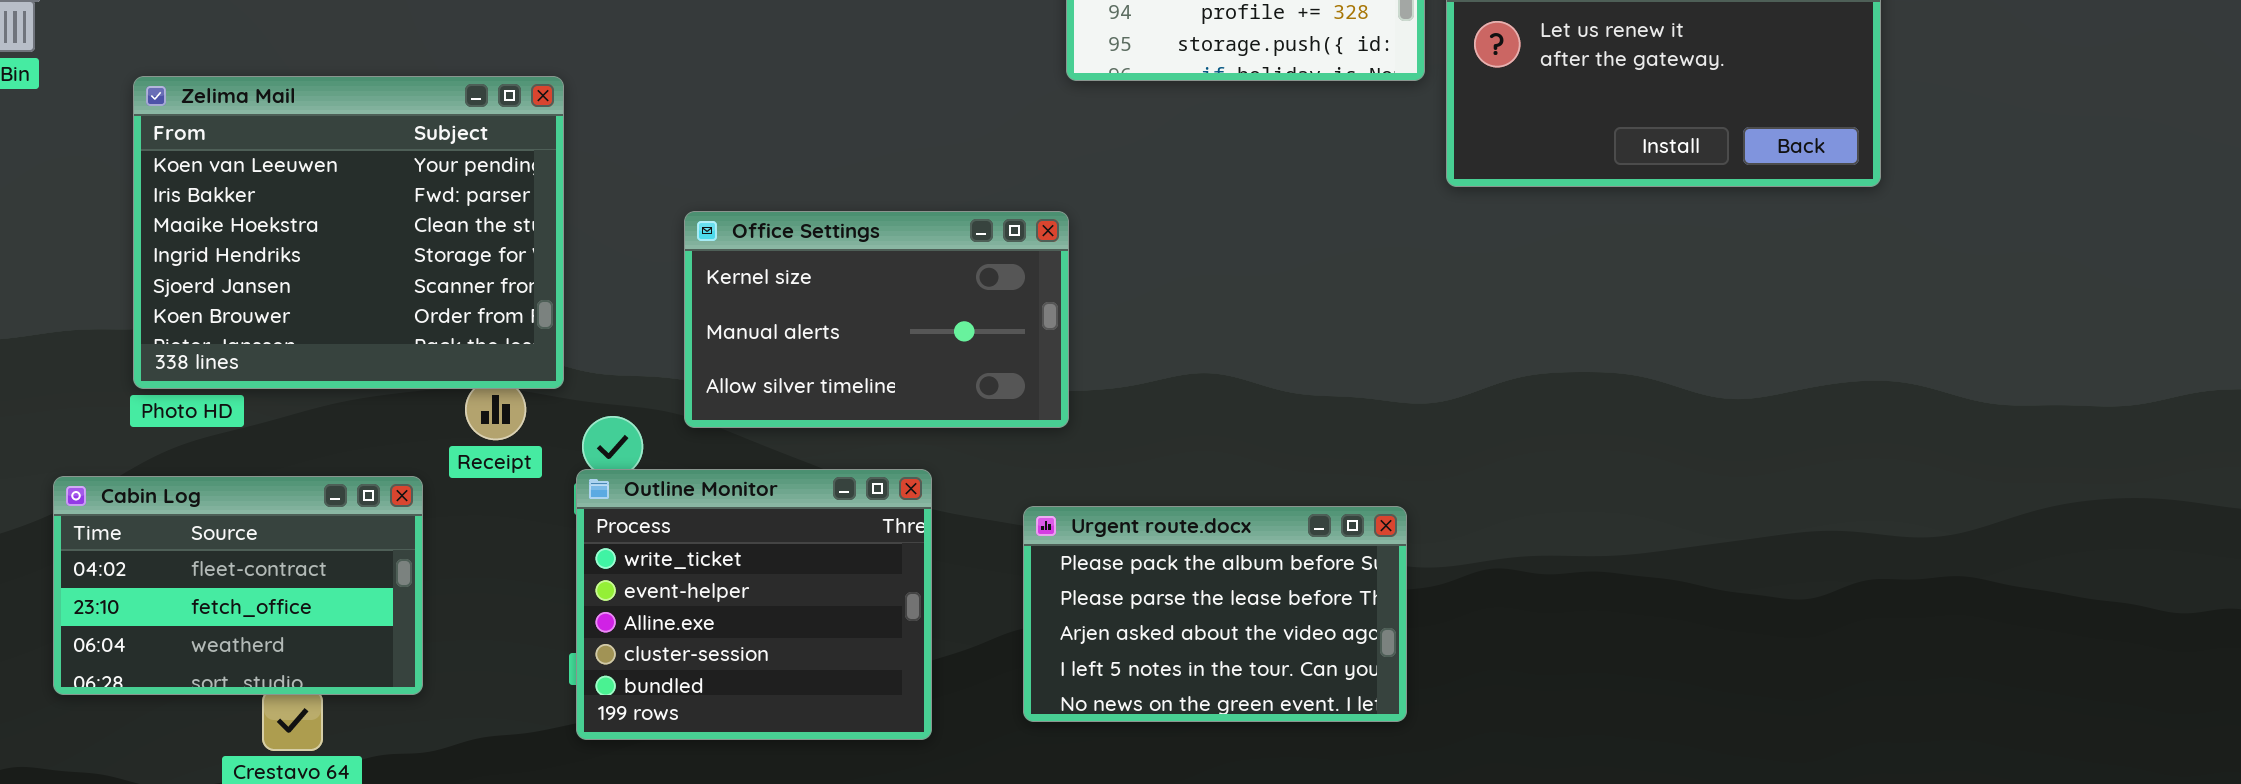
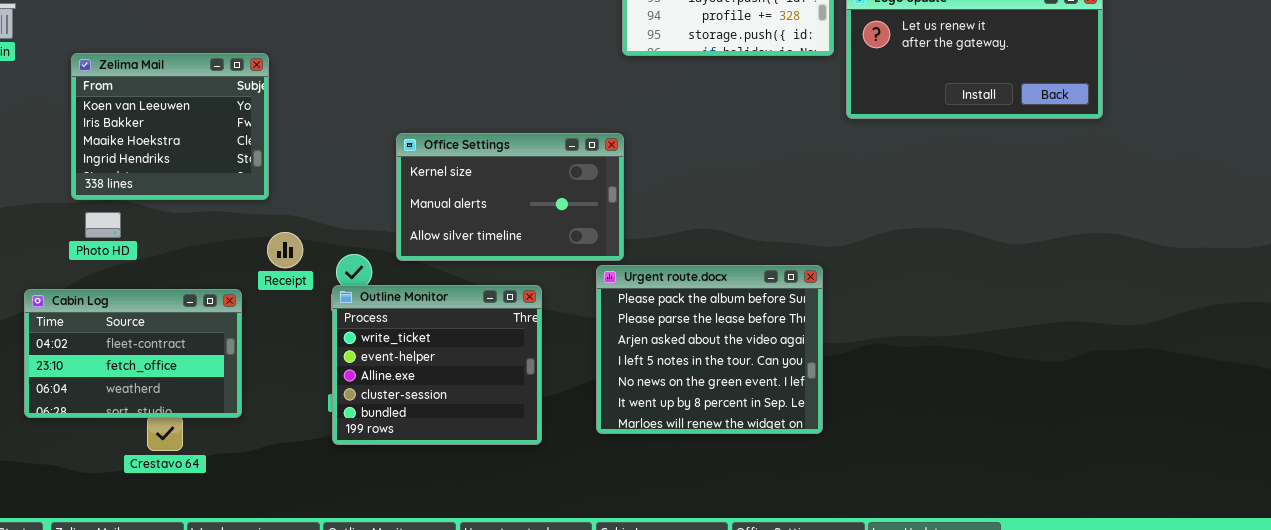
Zelima Mail: [133,76,564,389] -> [71,53,269,200], resized
Urgent route.docx: [1023,506,1407,722] -> [596,265,823,434], resized

